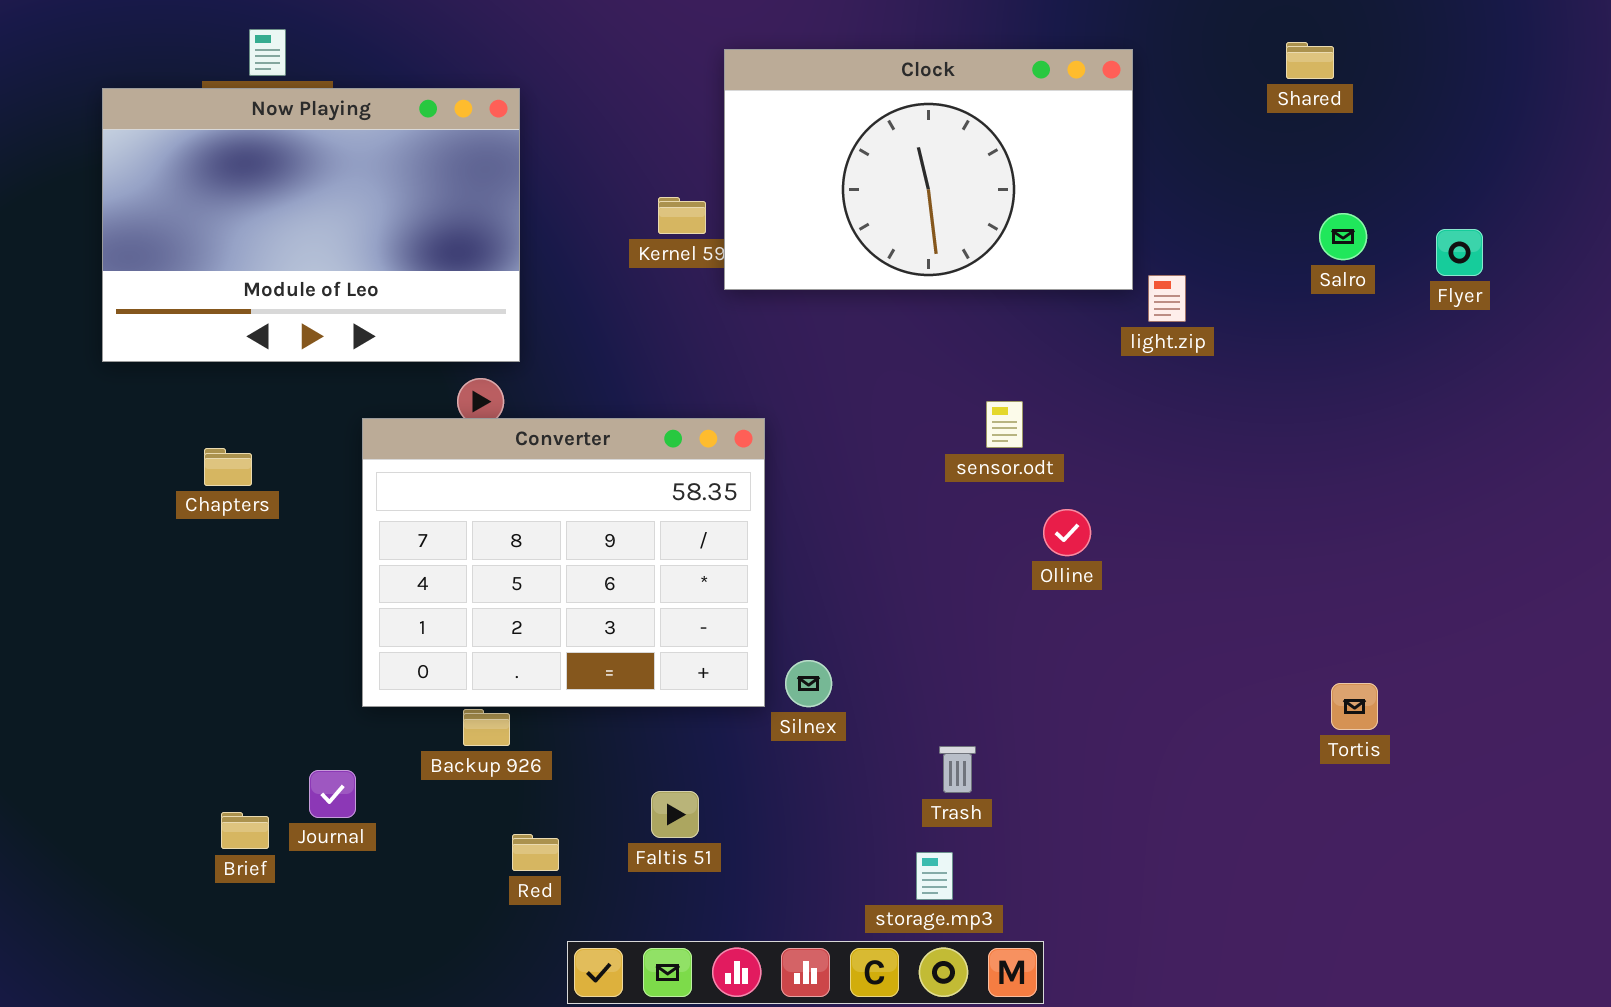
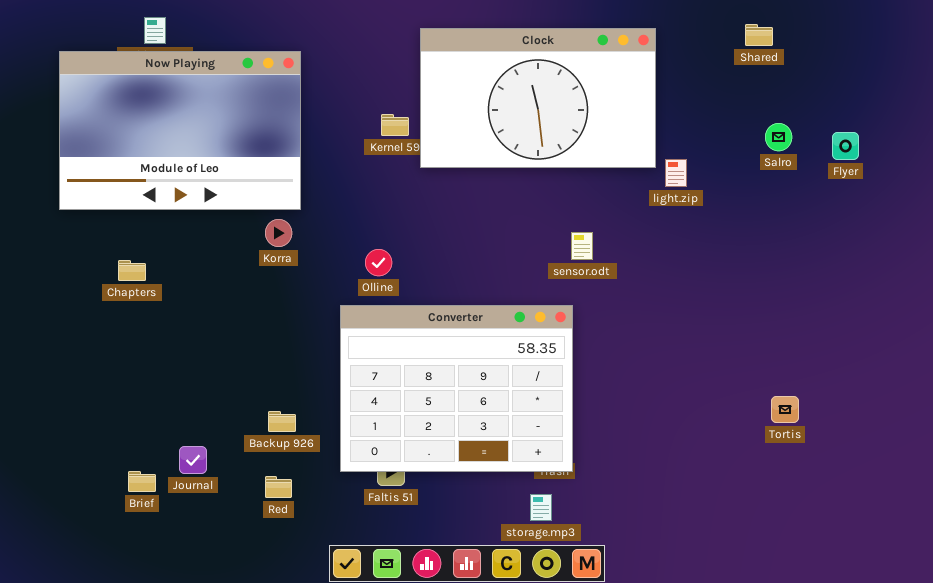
Converter: [362,418,765,707] -> [340,305,573,472], moved
Olline: [1043,509,1091,556] -> [365,249,392,276], moved
Red: [512,834,559,871] -> [265,476,292,498], moved

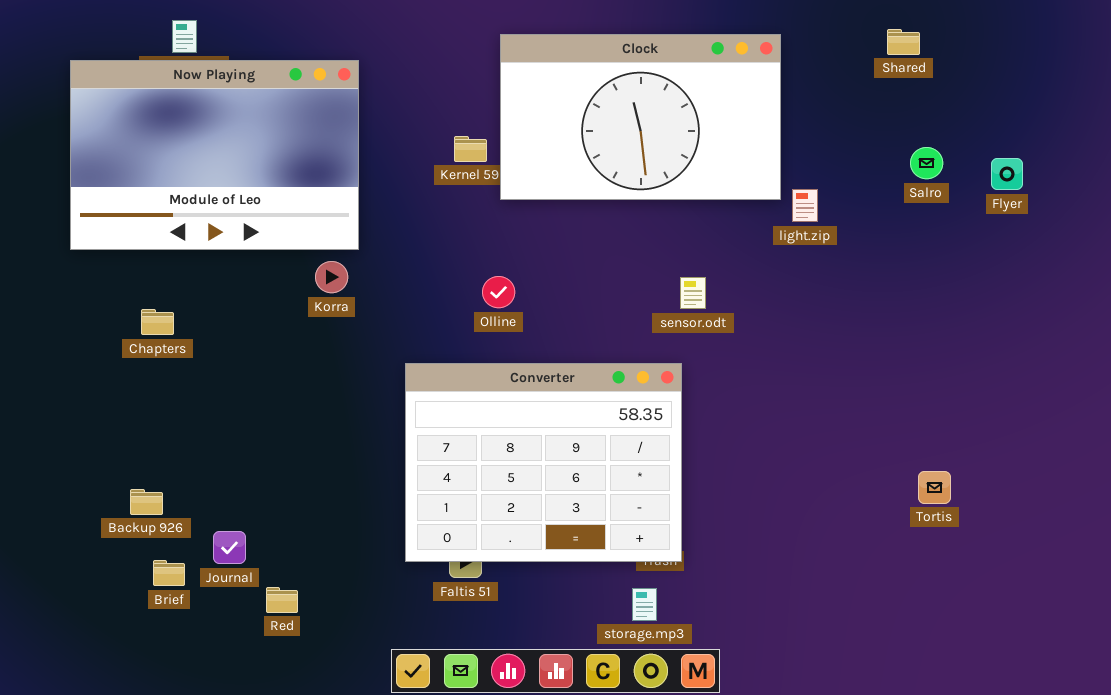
Olline: [365,249,392,276] -> [482,276,515,308], moved
Backup 926: [268,411,296,432] -> [130,489,163,515], moved
Red: [265,476,292,498] -> [266,587,298,613], moved

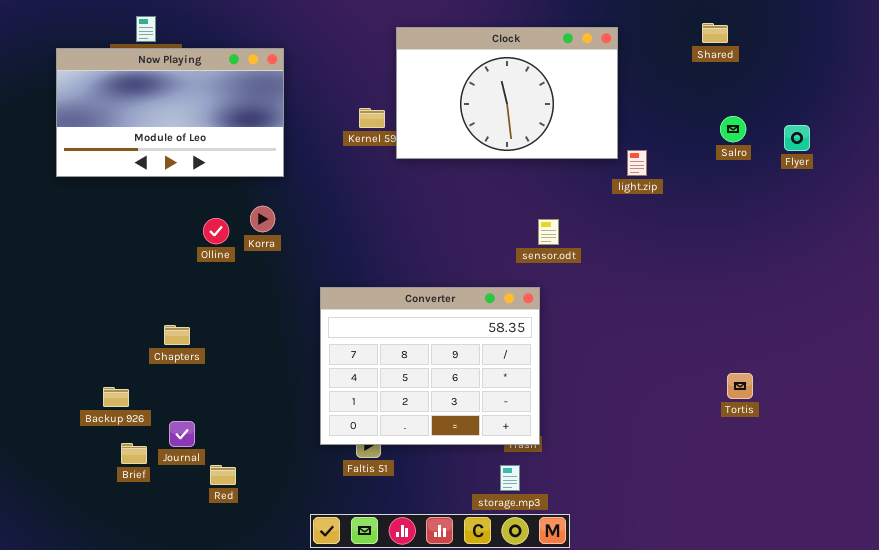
Now Playing: [70,60,359,250] -> [56,48,284,177], resized
Olline: [482,276,515,308] -> [203,218,229,244], moved
Chapters: [141,309,174,335] -> [164,325,190,345], moved

